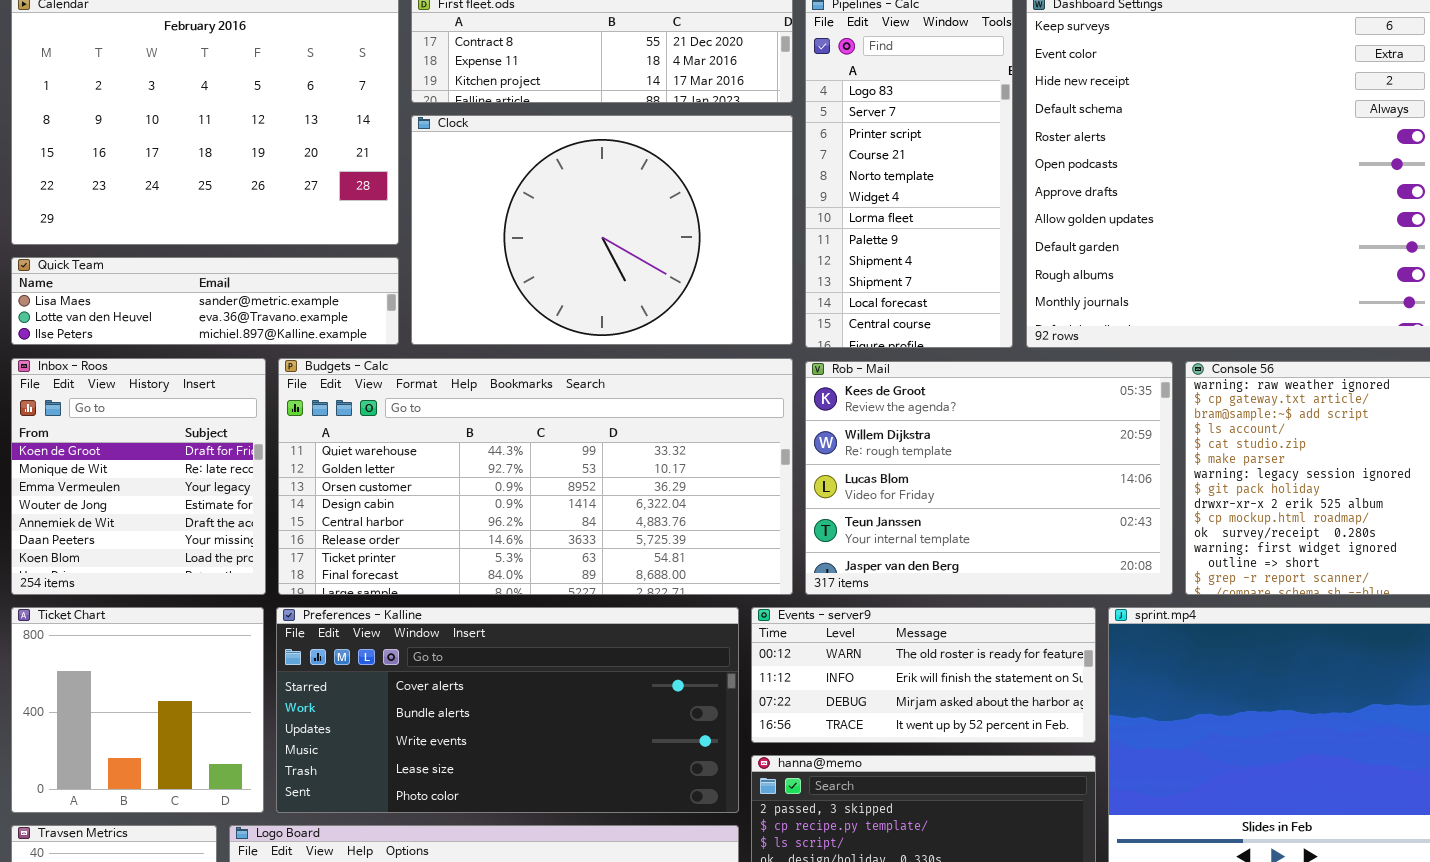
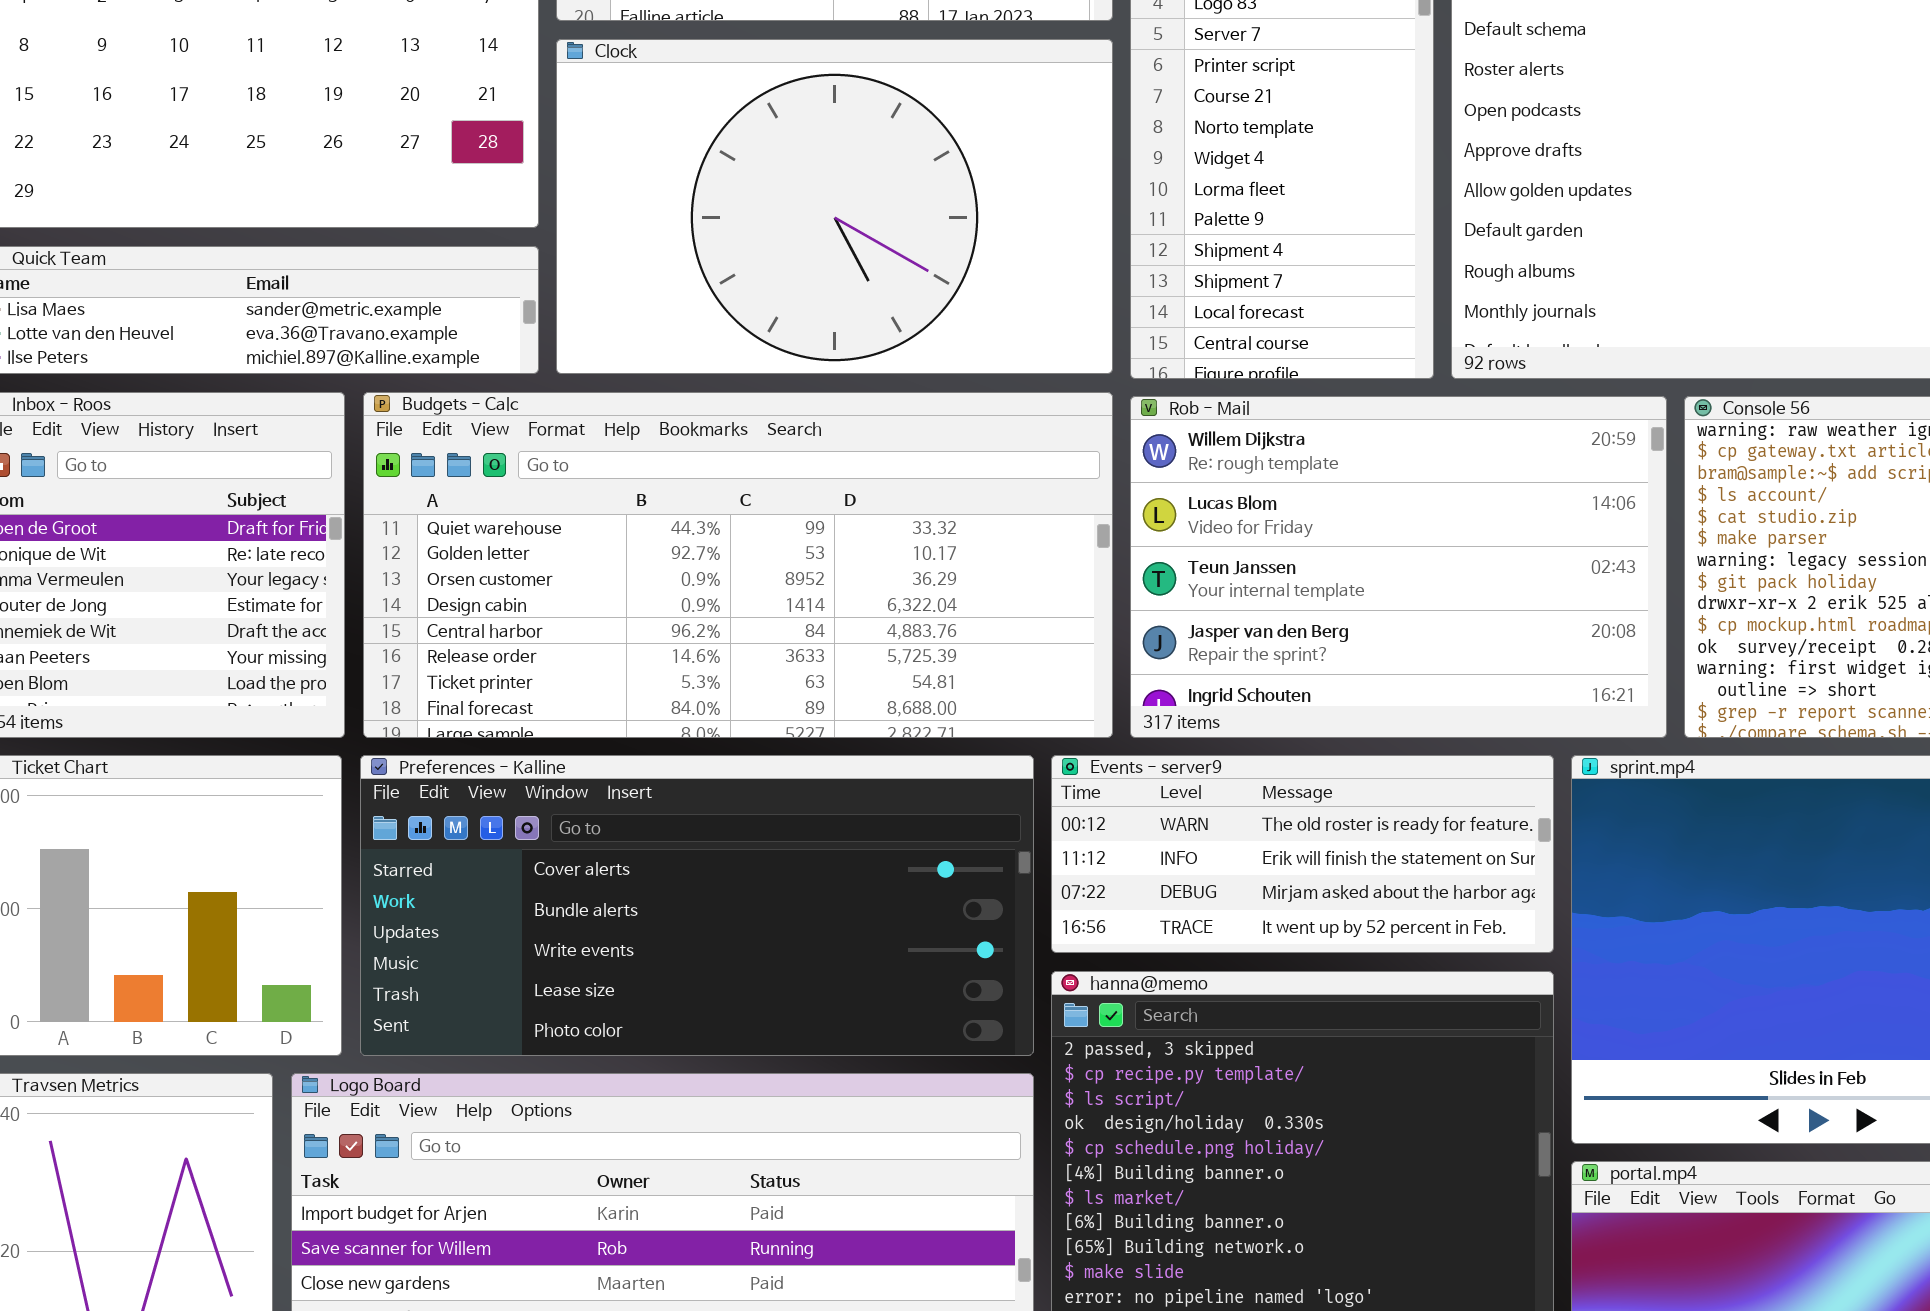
Rob - Mail: [805,361,1173,595] -> [1130,396,1667,738], scrolled down 1 row

